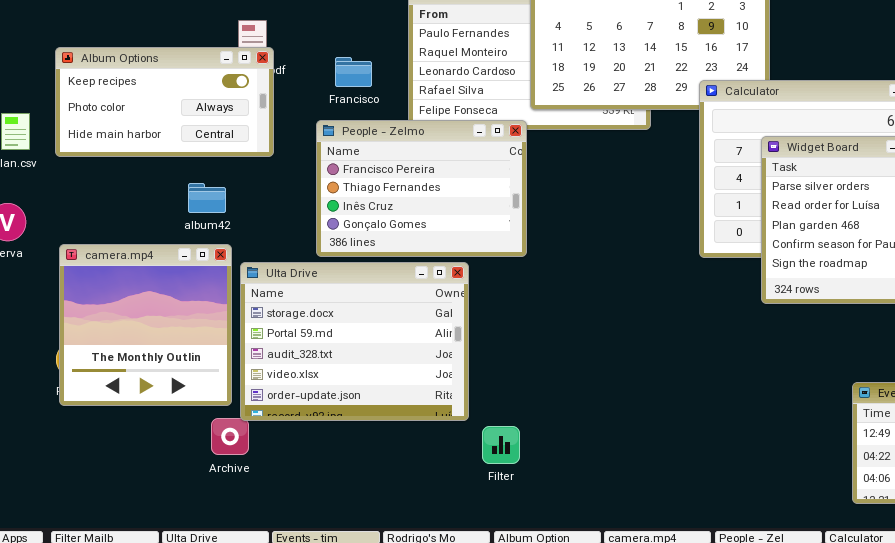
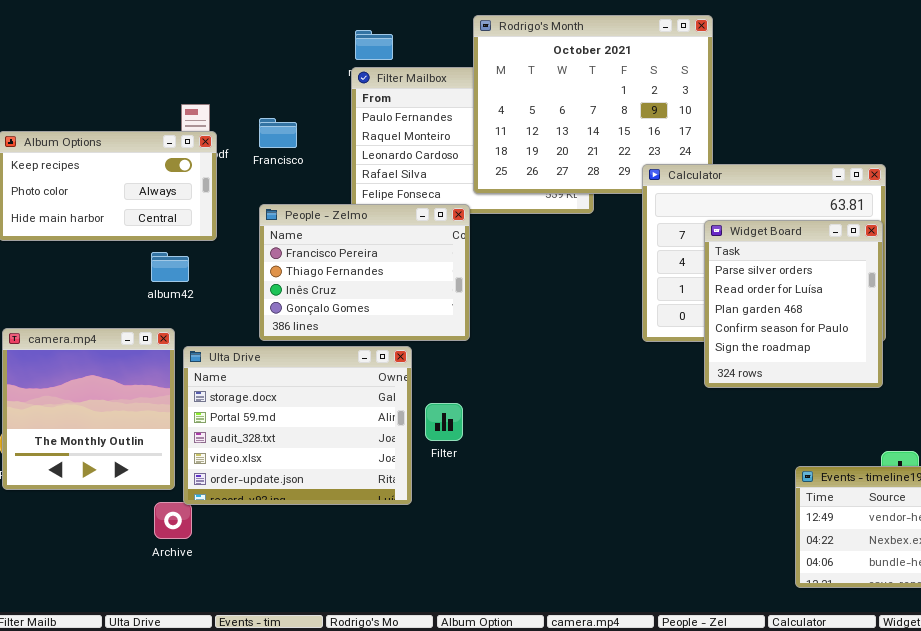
Francisco: [335,57,372,87] -> [259,118,297,148], moved
album42: [188,183,226,213] -> [151,252,189,282], moved
Filter: [482,426,520,464] -> [425,403,463,441], moved

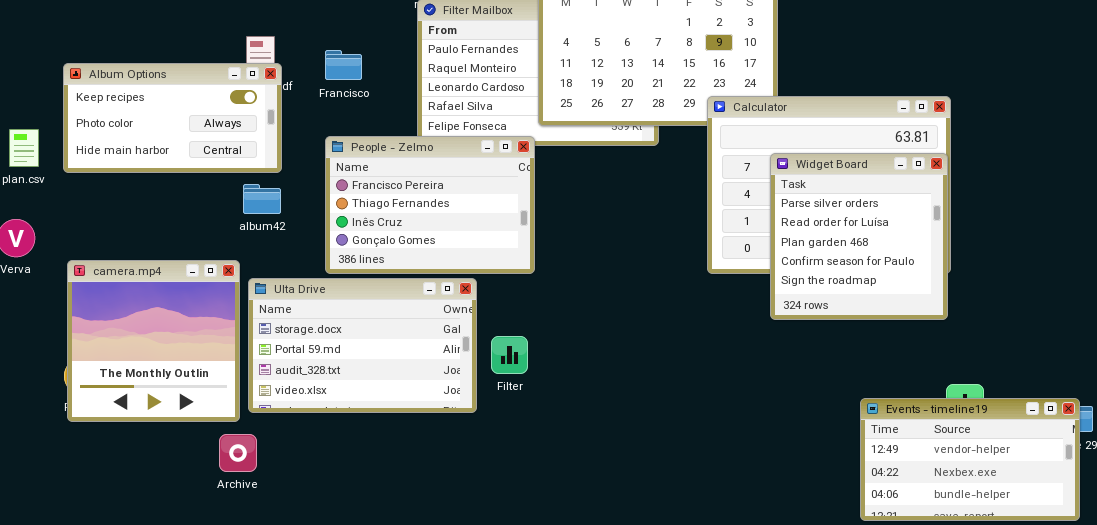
album42: [151,252,189,282] -> [243,184,281,214], moved
Ulta Drive: [183,346,412,505] -> [248,278,477,413], resized

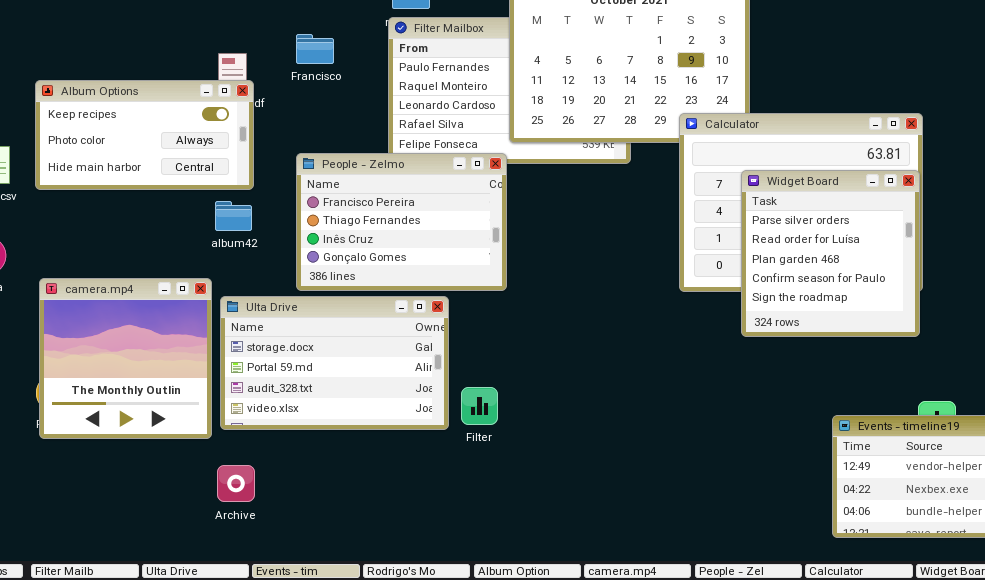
Francisco: [325,50,362,80] -> [296,34,334,64], moved
Filter: [491,336,528,374] -> [461,387,498,425], moved
Archive: [219,434,257,472] -> [217,465,255,502], moved

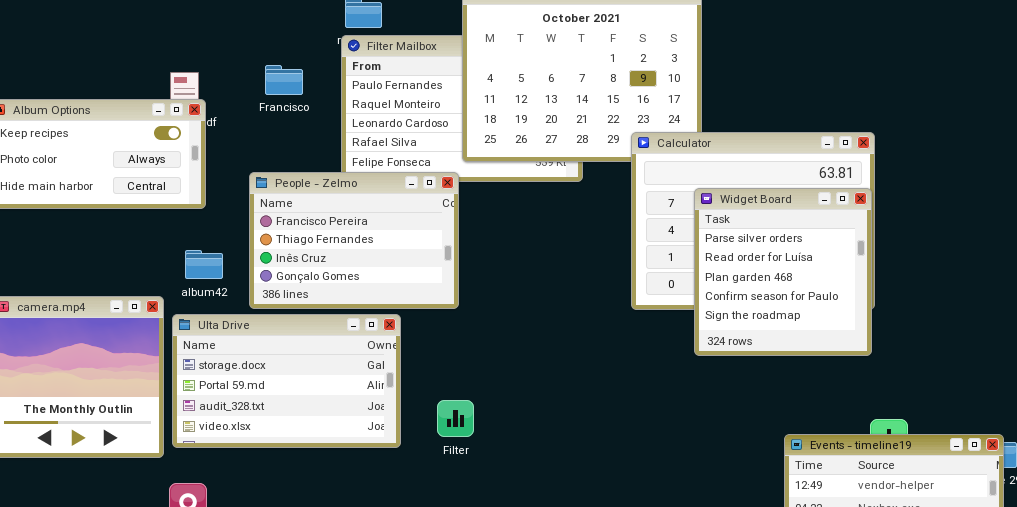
Francisco: [296,34,334,64] -> [265,65,303,95], moved
album42: [215,201,252,231] -> [185,250,223,279], moved
Filter: [461,387,498,425] -> [437,400,474,437], moved

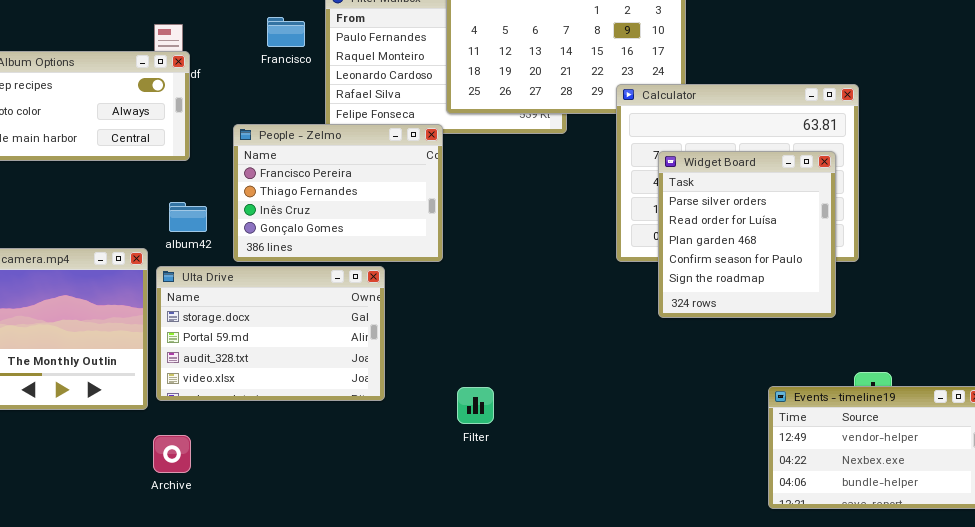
Francisco: [265,65,303,95] -> [267,17,305,47], moved
Widget Board: [694,188,872,356] -> [658,151,836,318], moved
Filter: [437,400,474,437] -> [457,387,494,424], moved

